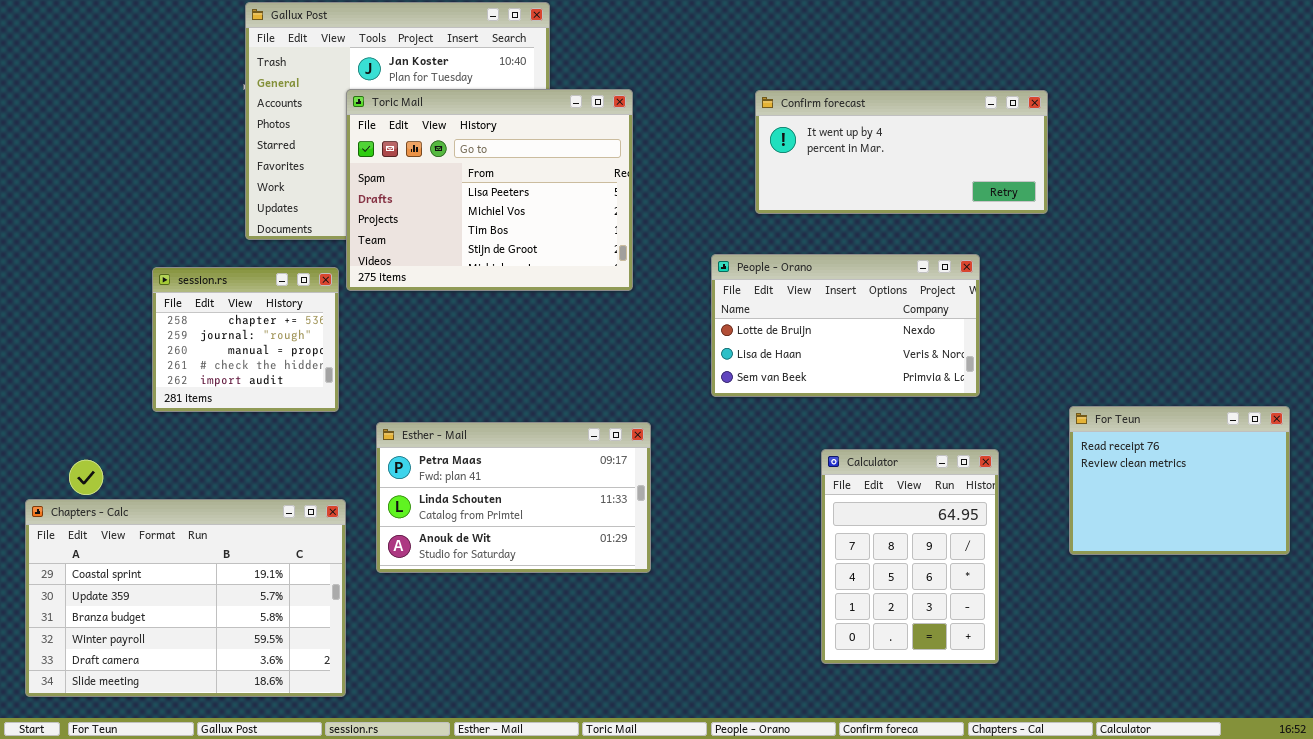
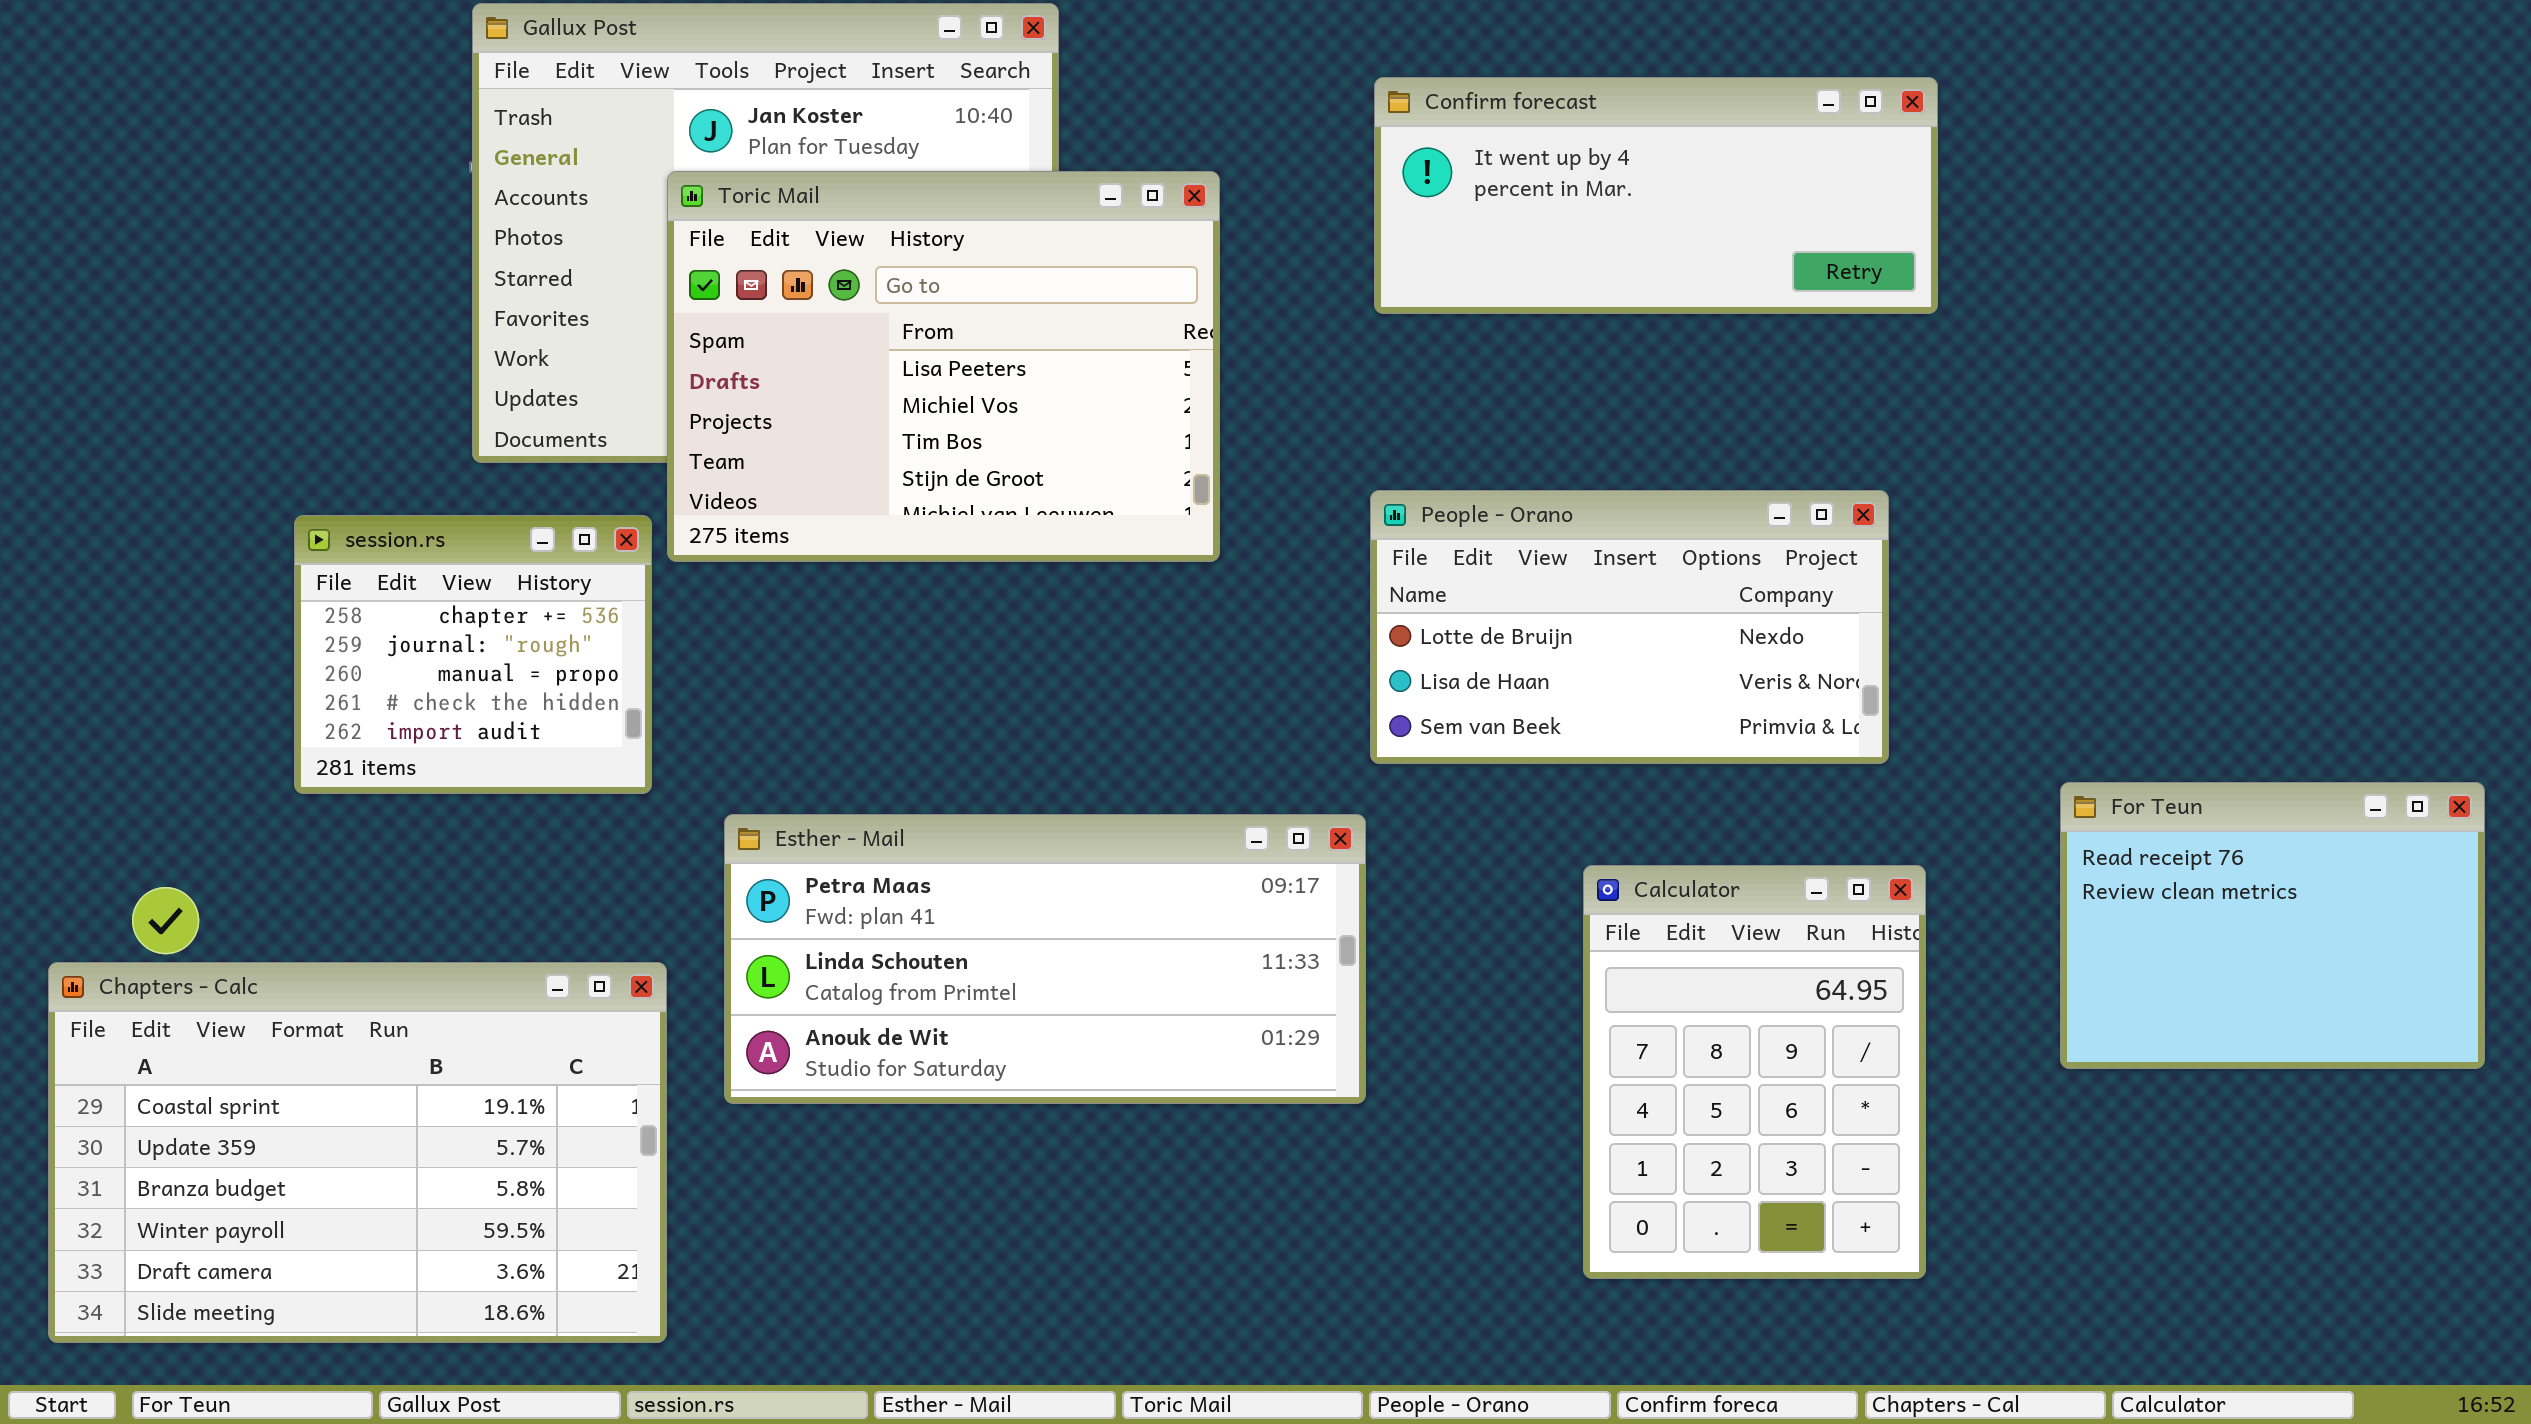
Confirm forecast: [755,90,1048,214] -> [1374,77,1938,314], moved
Esther - Mail: [376,422,651,573] -> [724,814,1366,1104], resized

